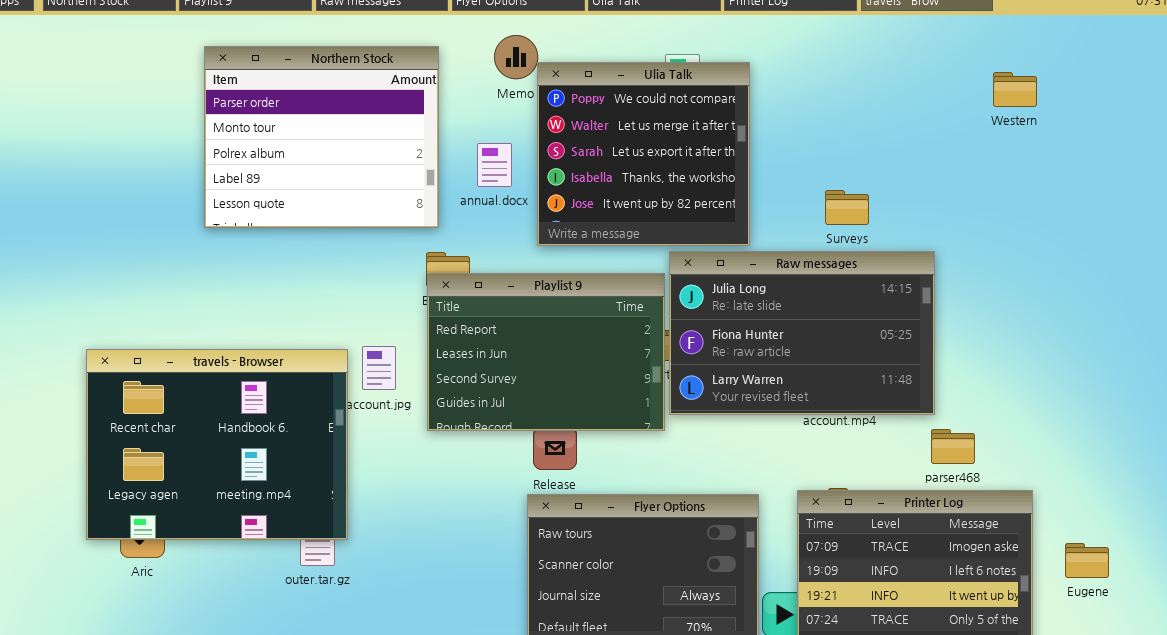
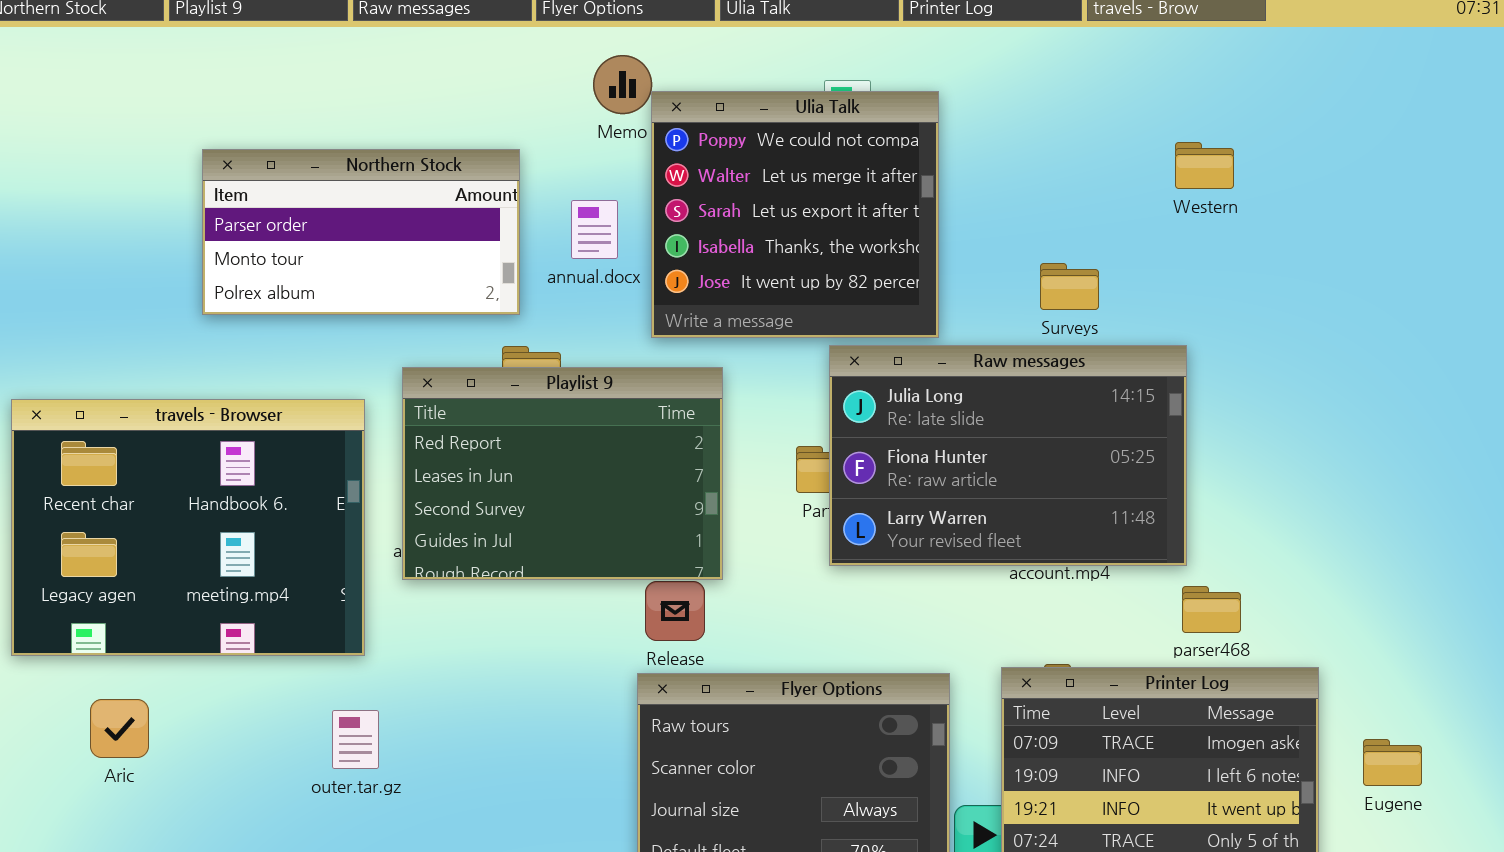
Northern Stock: [204,46,439,228] -> [202,149,520,315], resized
Western: [993,72,1037,107] -> [1175,142,1234,189], moved
Playlist 9: [427,273,665,431] -> [402,367,723,580], moved
travels - Browser: [86,349,348,540] -> [11,399,365,656], moved

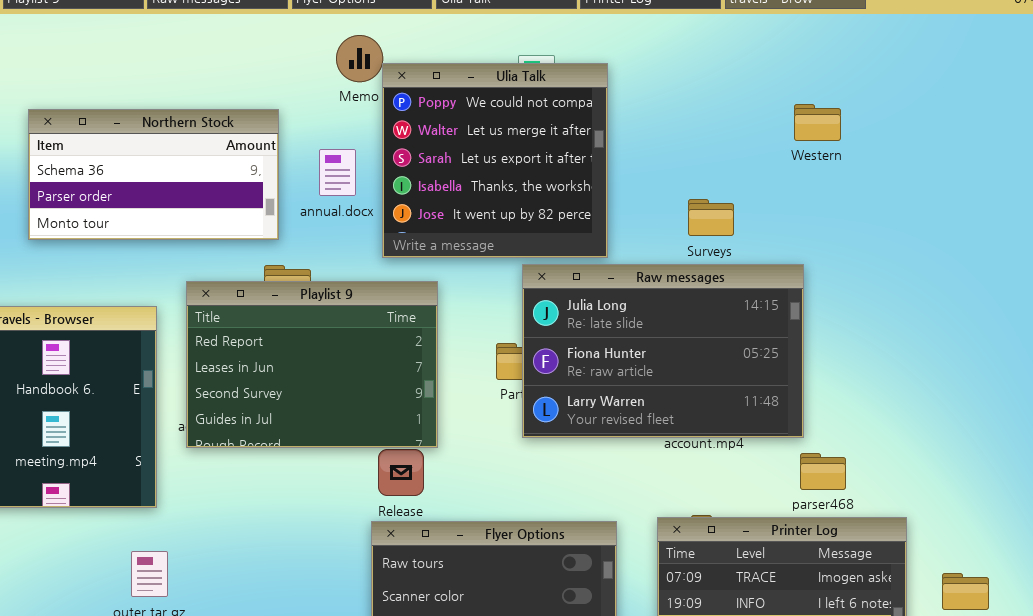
Northern Stock: [202,149,520,315] -> [28,109,279,240], scrolled up 1 row

